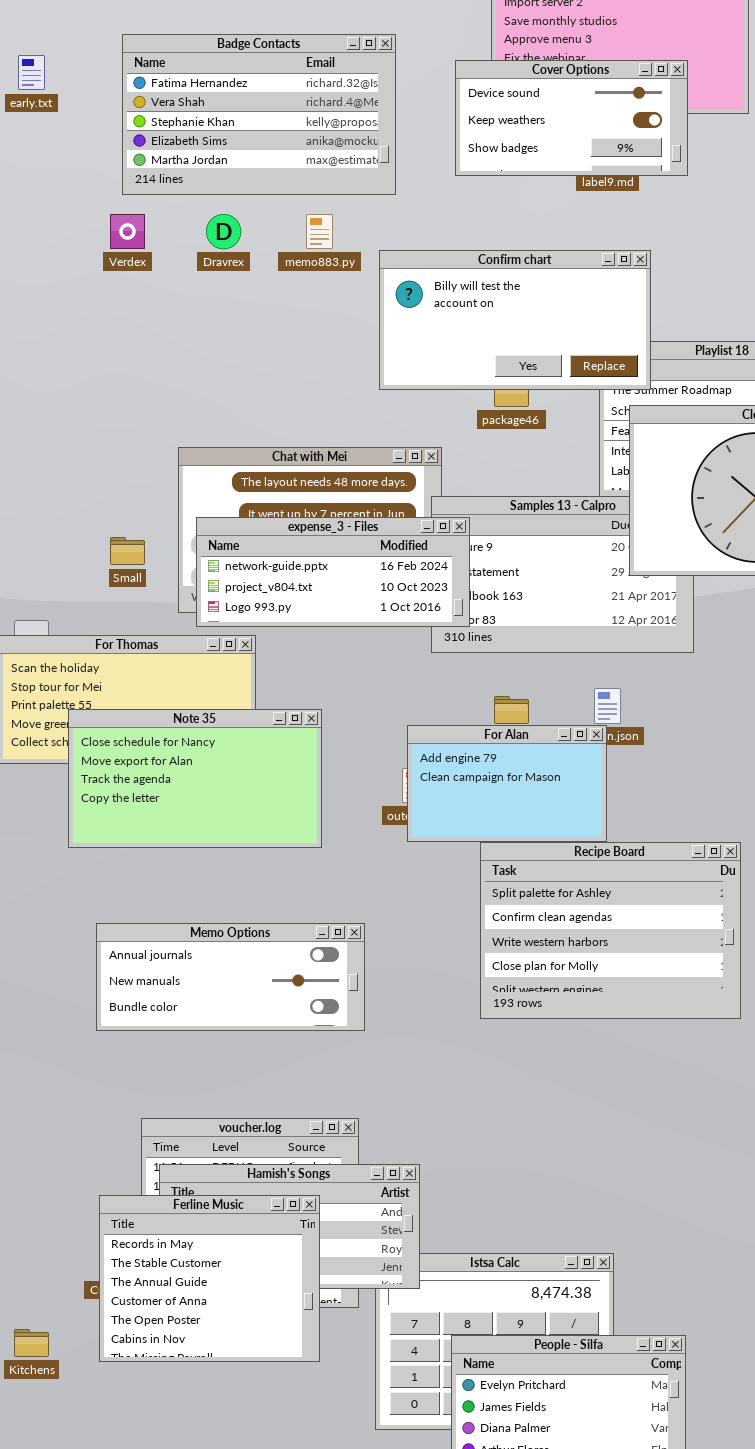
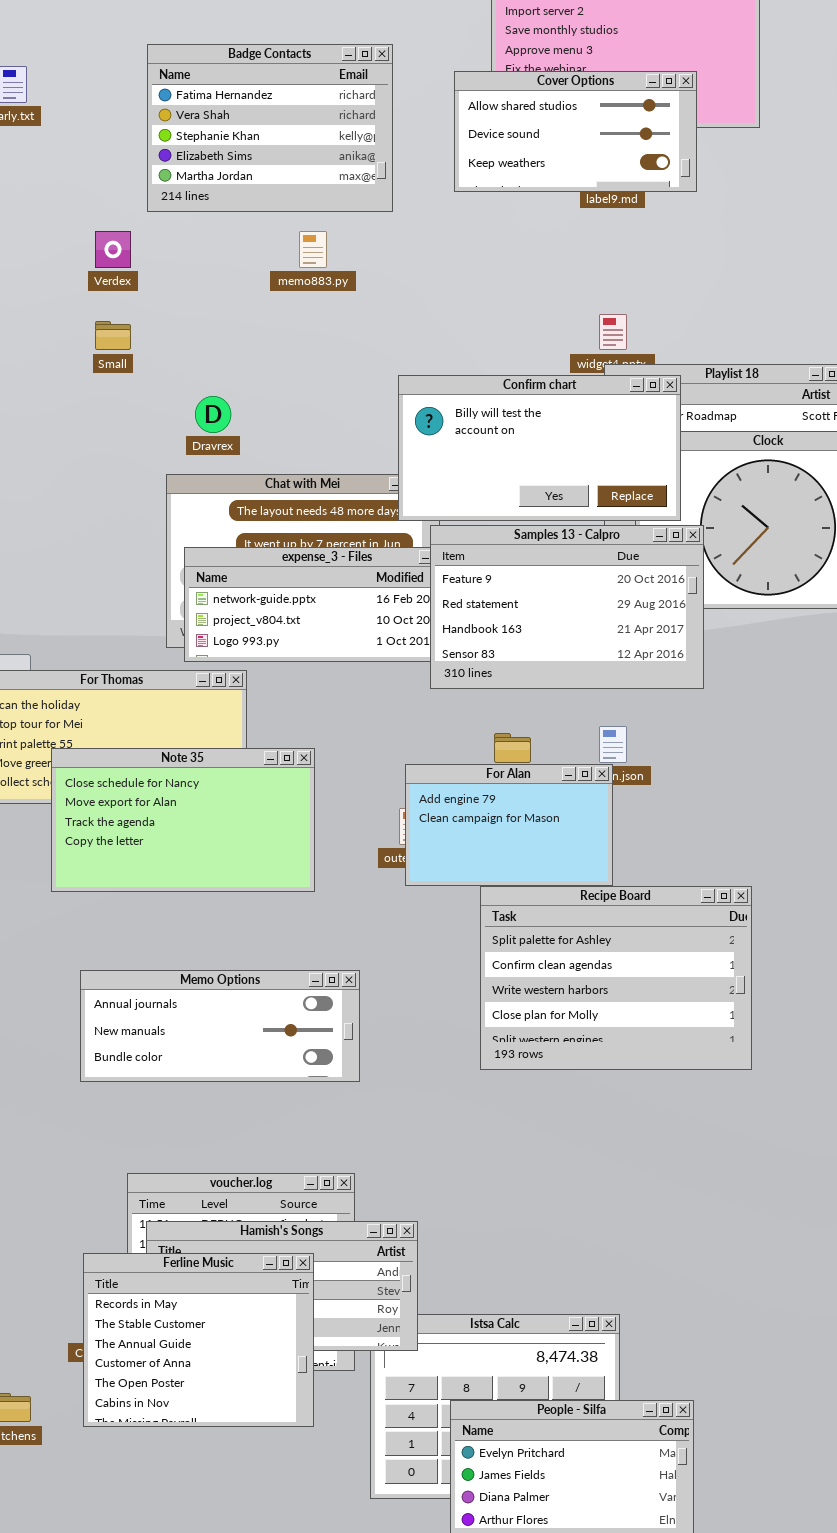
Badge Contacts: [122,34,396,195] -> [147,44,393,212], resized
Cover Options: [455,60,688,176] -> [454,71,697,192], scrolled up 1 row
Dravrex: [206,214,241,249] -> [195,396,231,433], moved
Confirm chart: [379,250,651,390] -> [398,375,681,521], moved
Samples 13 - Calpro: [431,496,694,653] -> [430,525,704,689], raised
Small: [110,537,145,565] -> [95,321,131,350], moved

